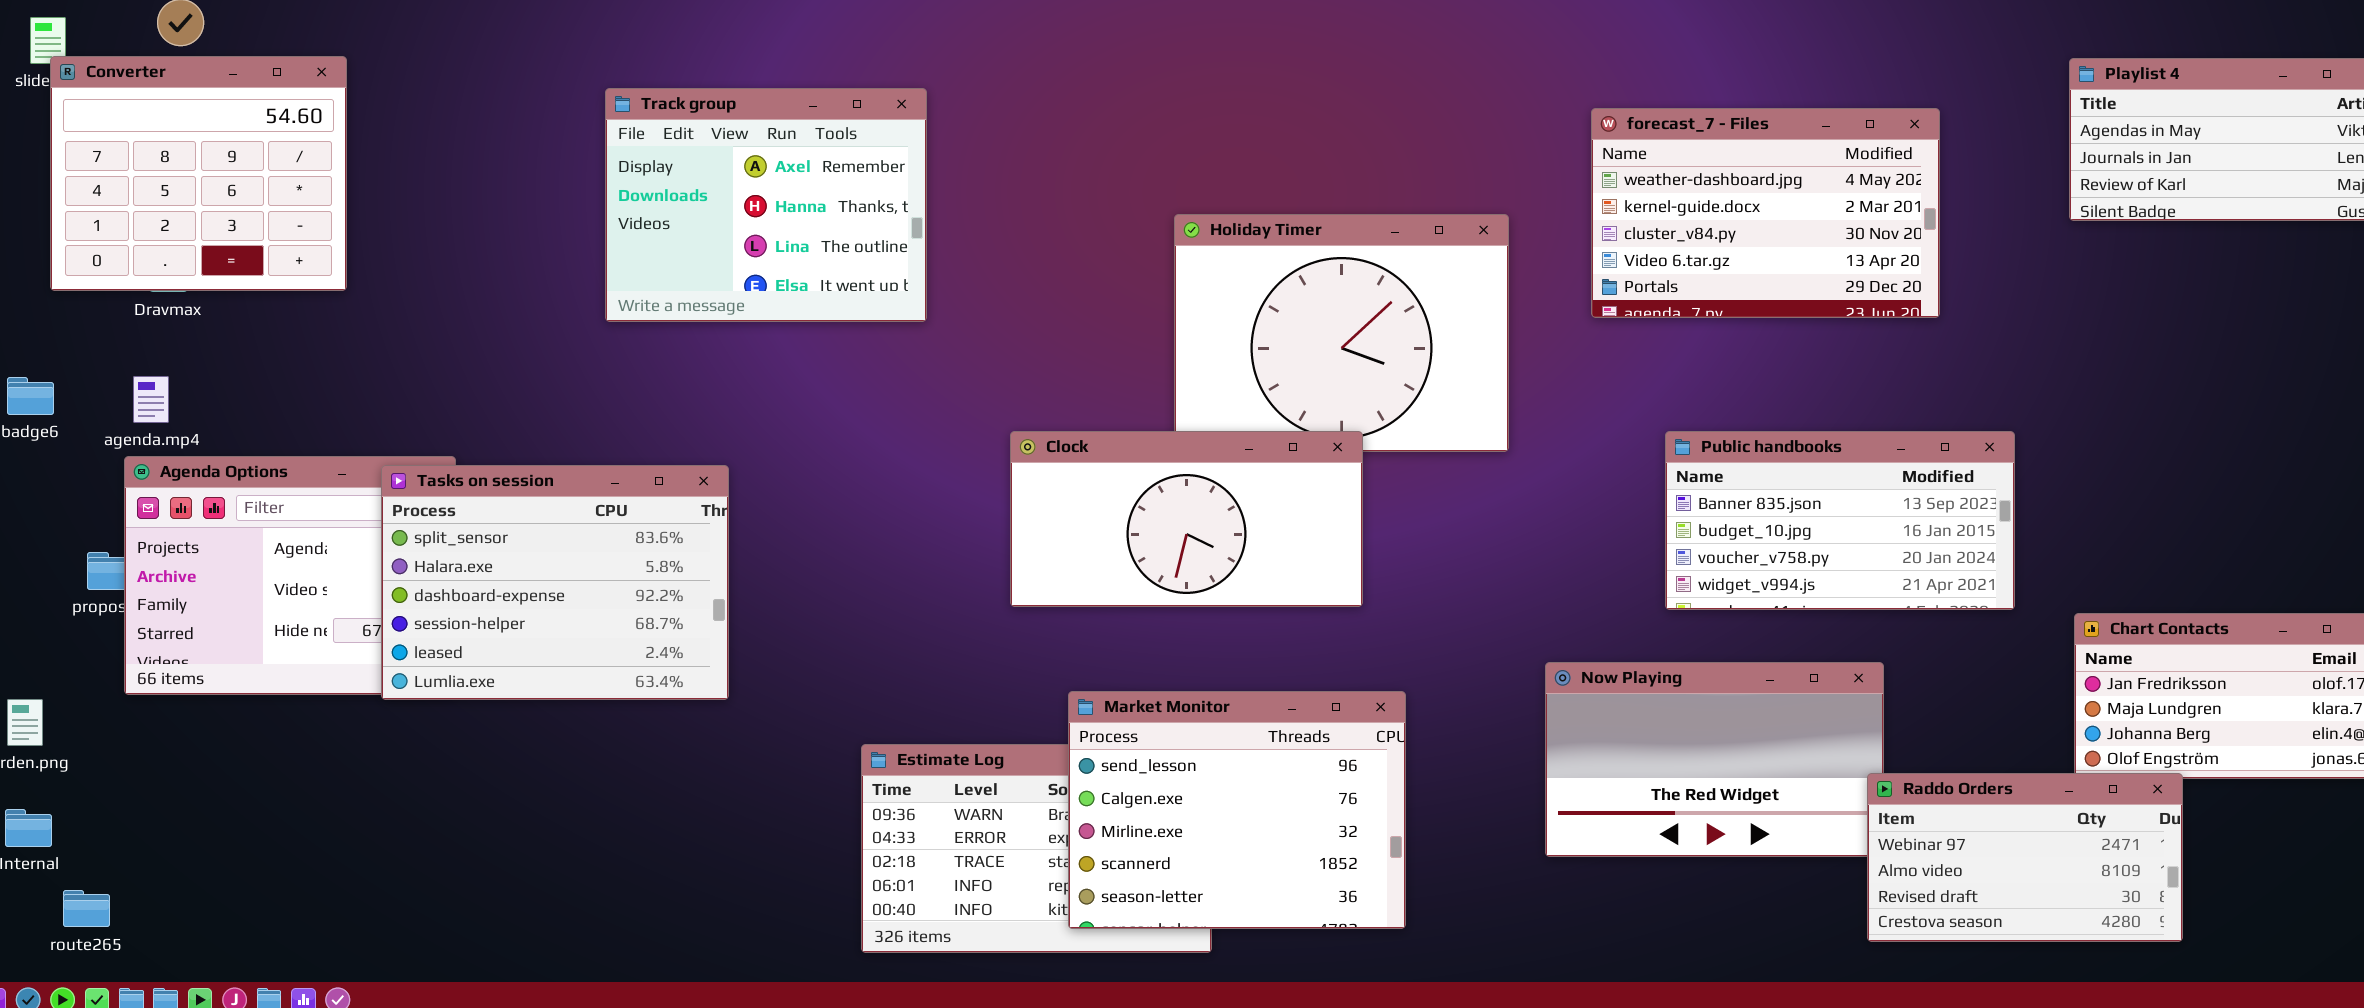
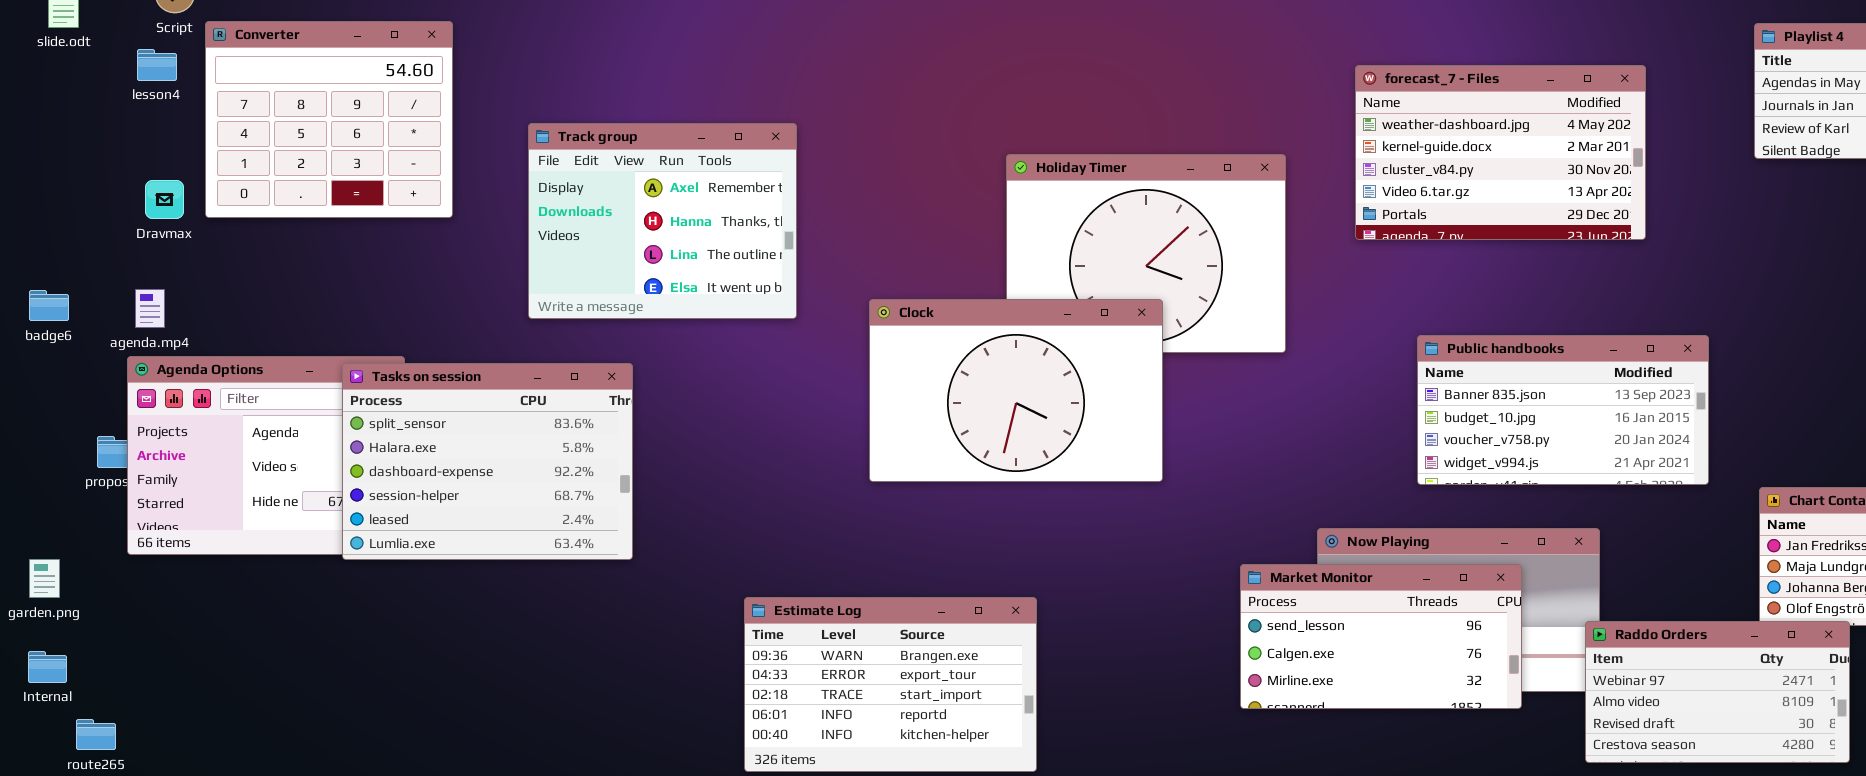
Converter: [50,56,347,291] -> [205,21,453,218], moved
Track group: [605,88,927,322] -> [528,123,797,319], moved
Clock: [1010,431,1363,607] -> [869,299,1163,482], resized
Market Monitor: [1068,691,1406,929] -> [1240,564,1522,709], moved, resized

